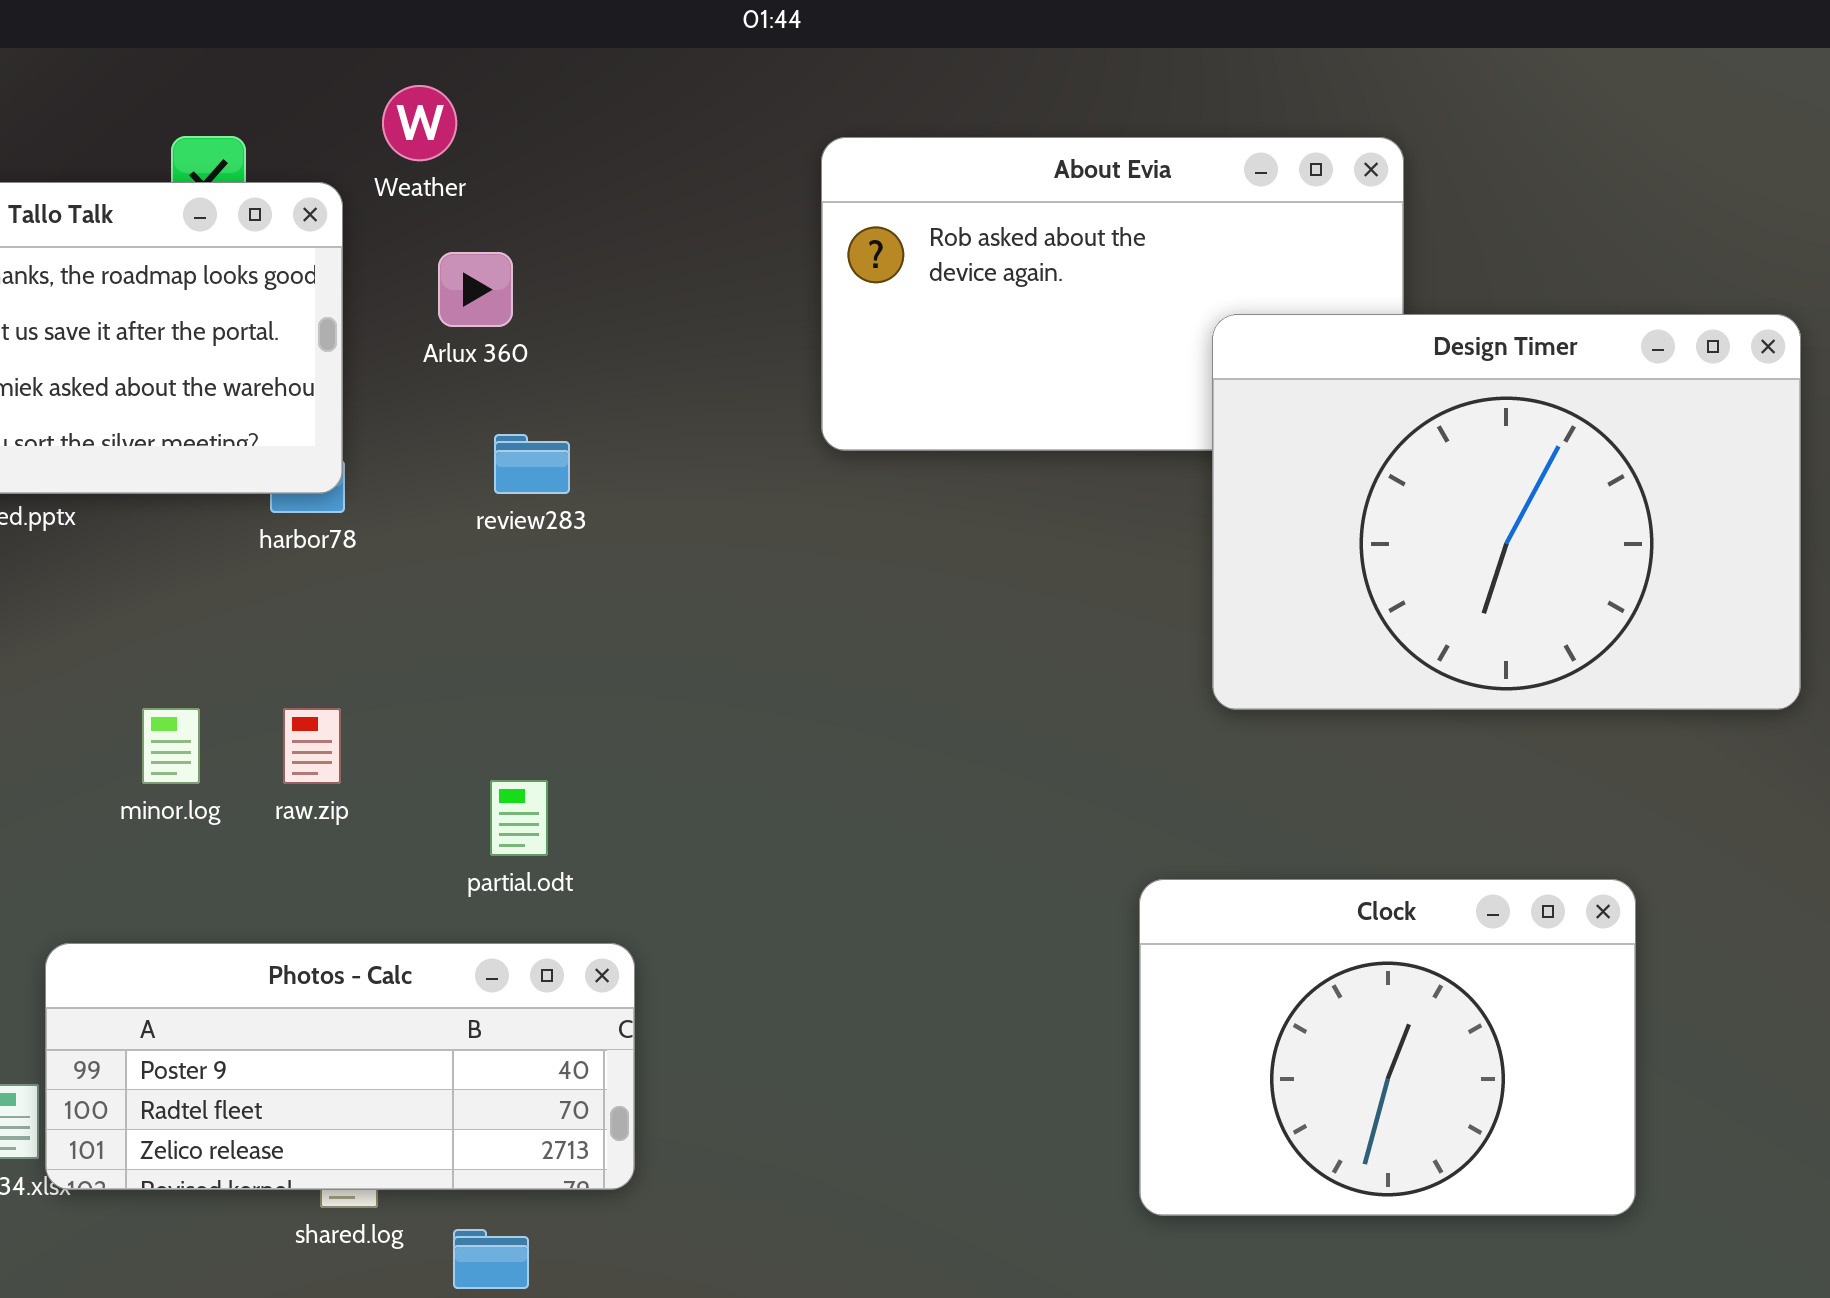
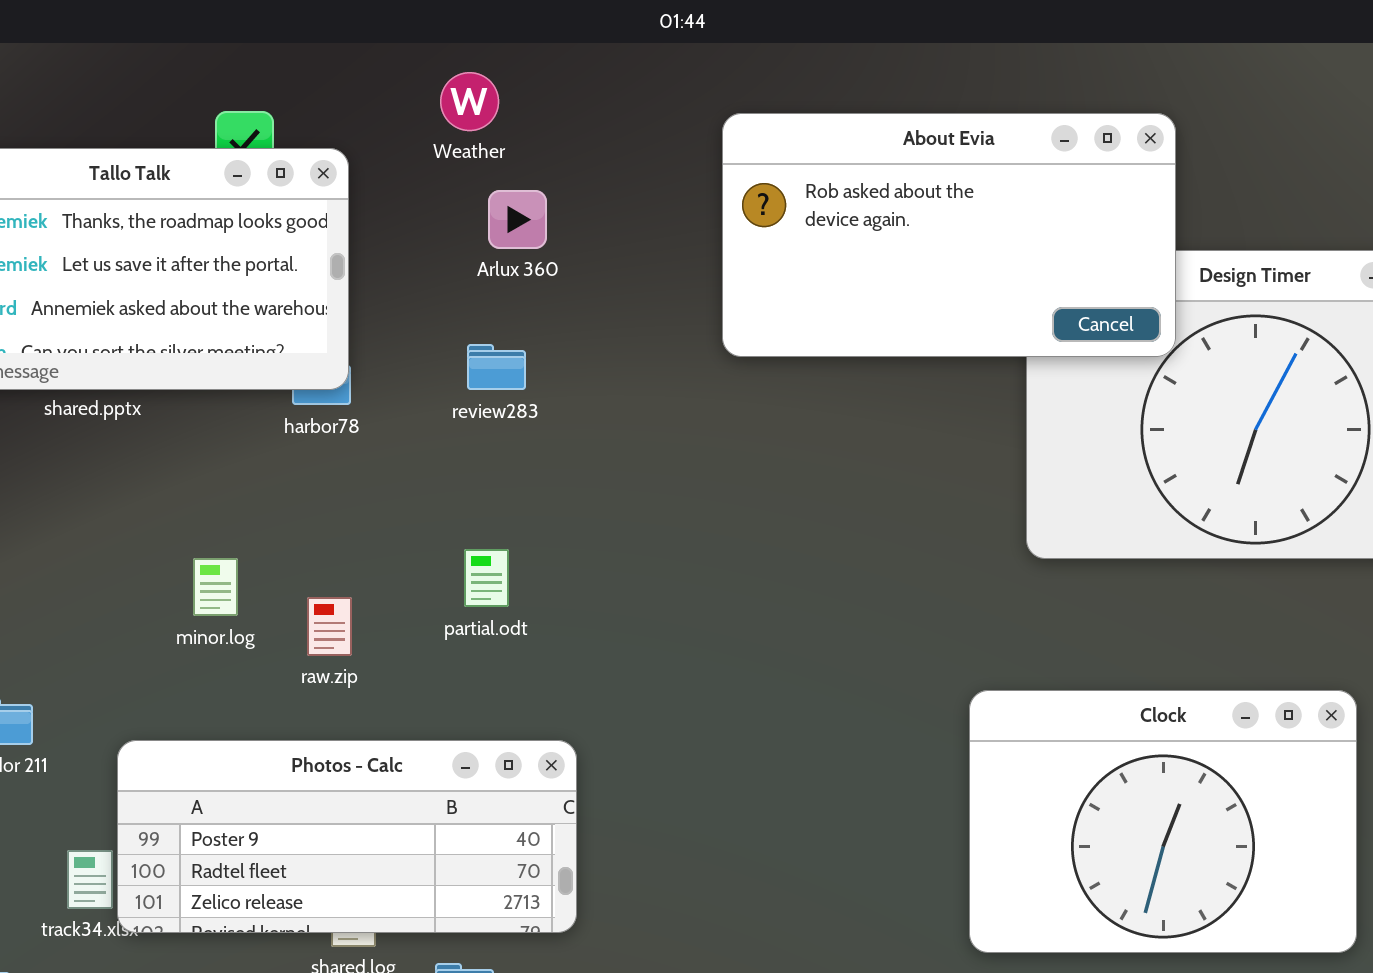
Weather: [382,85,457,161] -> [440,72,499,131], moved
About Evia: [821,137,1404,451] -> [722,113,1176,357], raised
Arlux 360: [438,252,513,327] -> [488,190,547,249], moved
raw.zip: [283,708,341,784] -> [307,597,352,656], moved
partial.odt: [490,780,548,856] -> [464,549,509,607], moved

